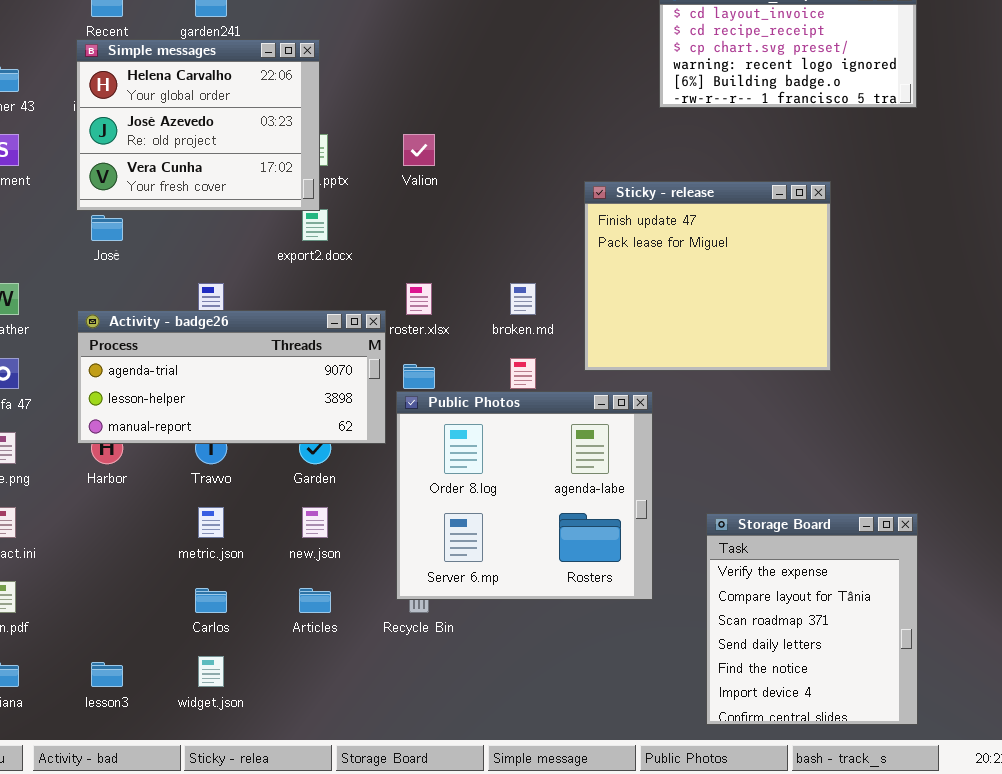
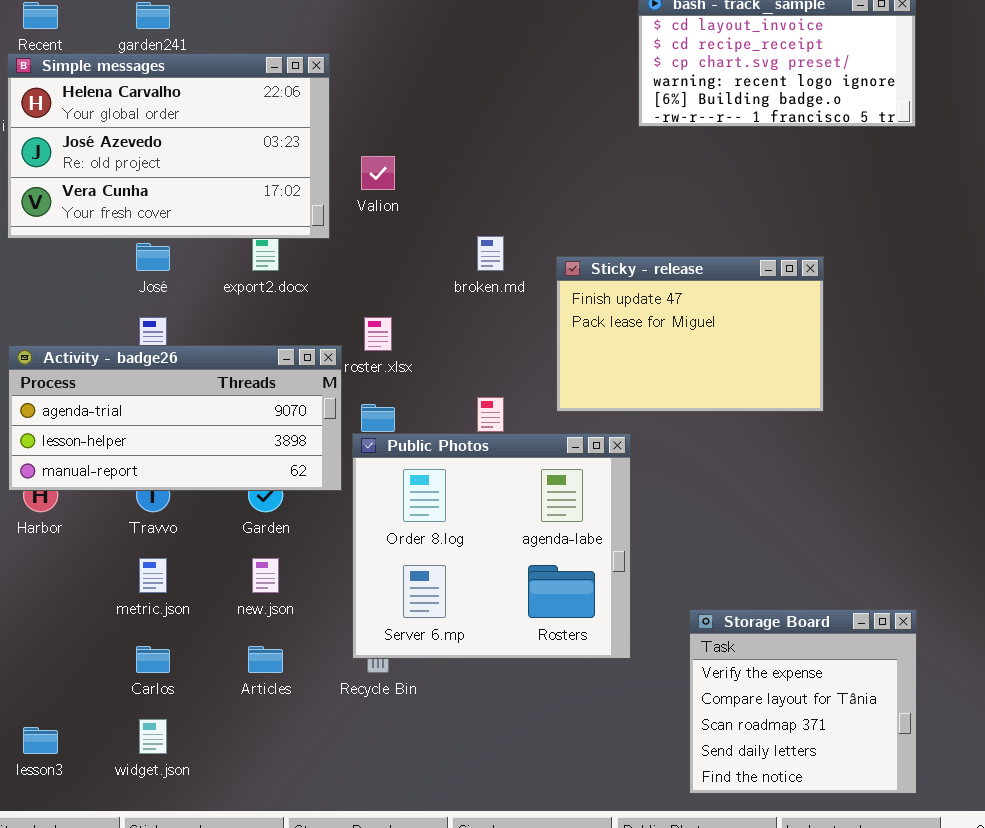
Simple messages: [76,39,320,211] -> [7,53,330,239], resized
Sticky - release: [584,181,831,371] -> [556,256,824,412], resized
José: [91,215,123,241] -> [136,243,170,271], moved
broken.md: [510,283,536,315] -> [477,236,504,271], moved
Storage Board: [706,513,918,725] -> [689,609,917,794], resized

